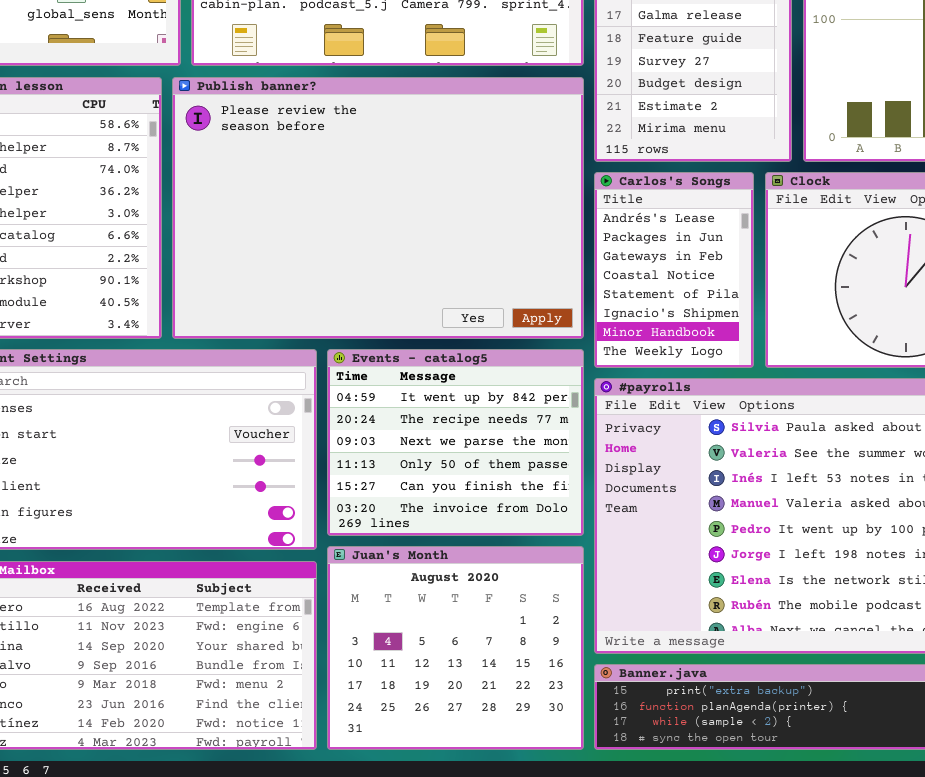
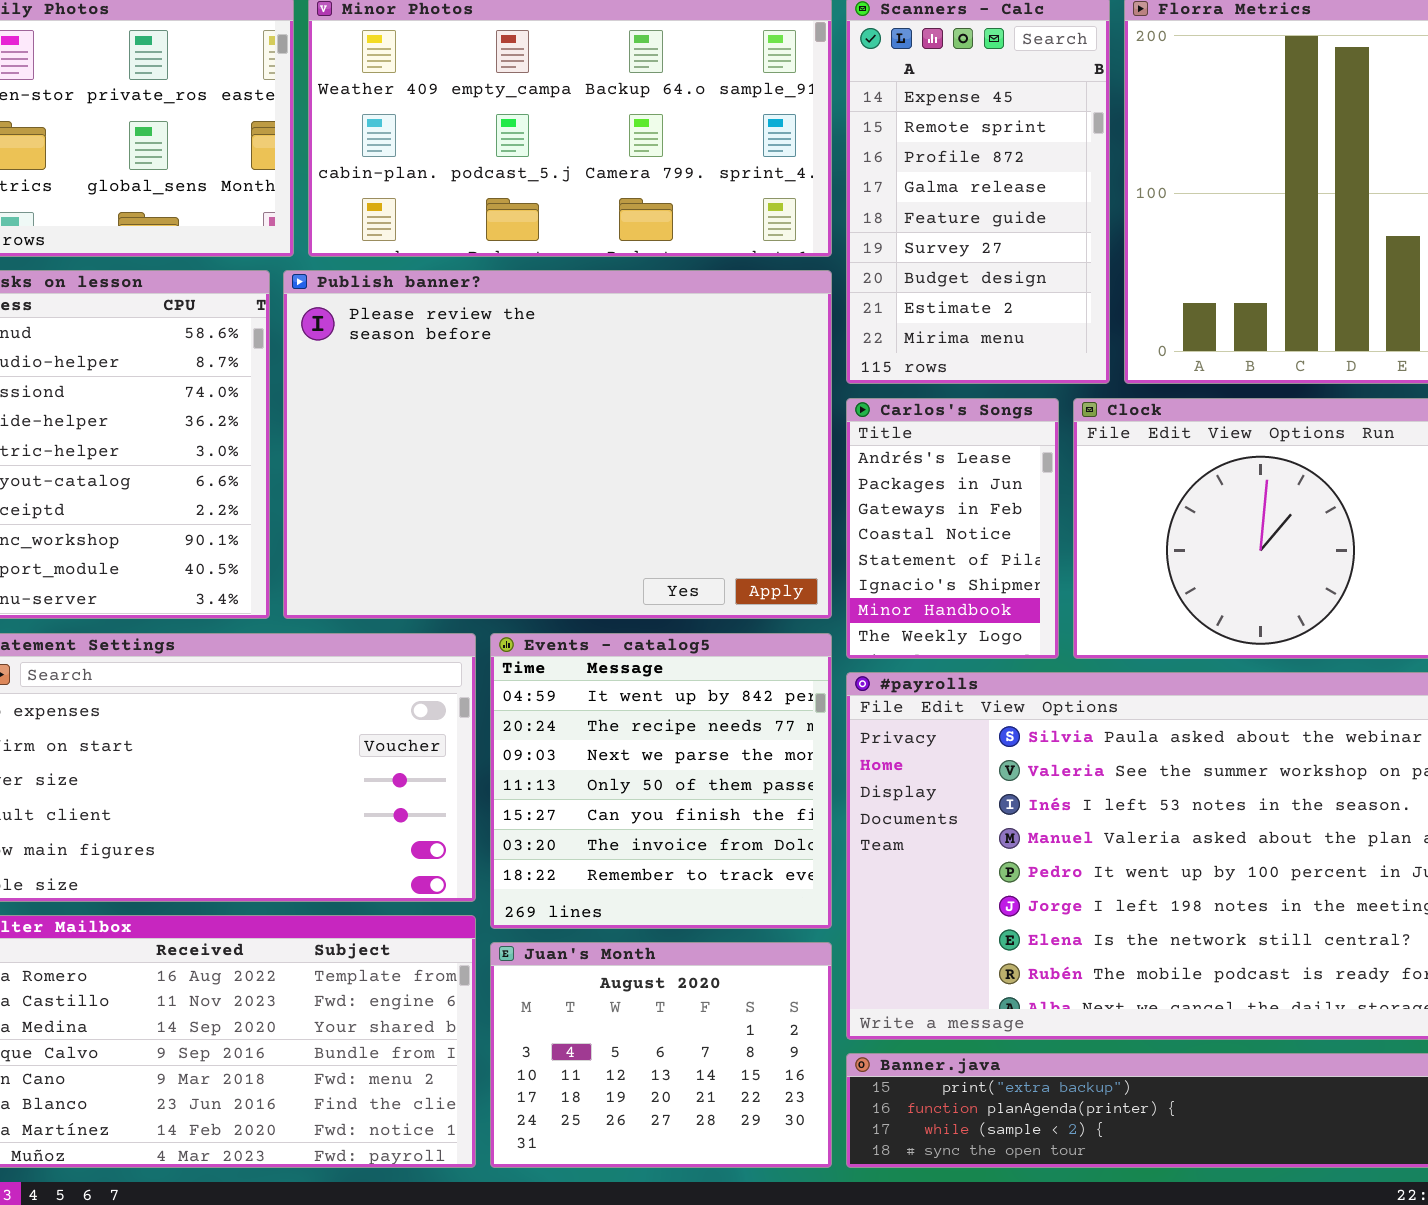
Events - catalog5: [327,349,584,536] -> [490,633,832,929], resized
Juan's Month: [327,546,584,750] -> [490,942,832,1168], resized

